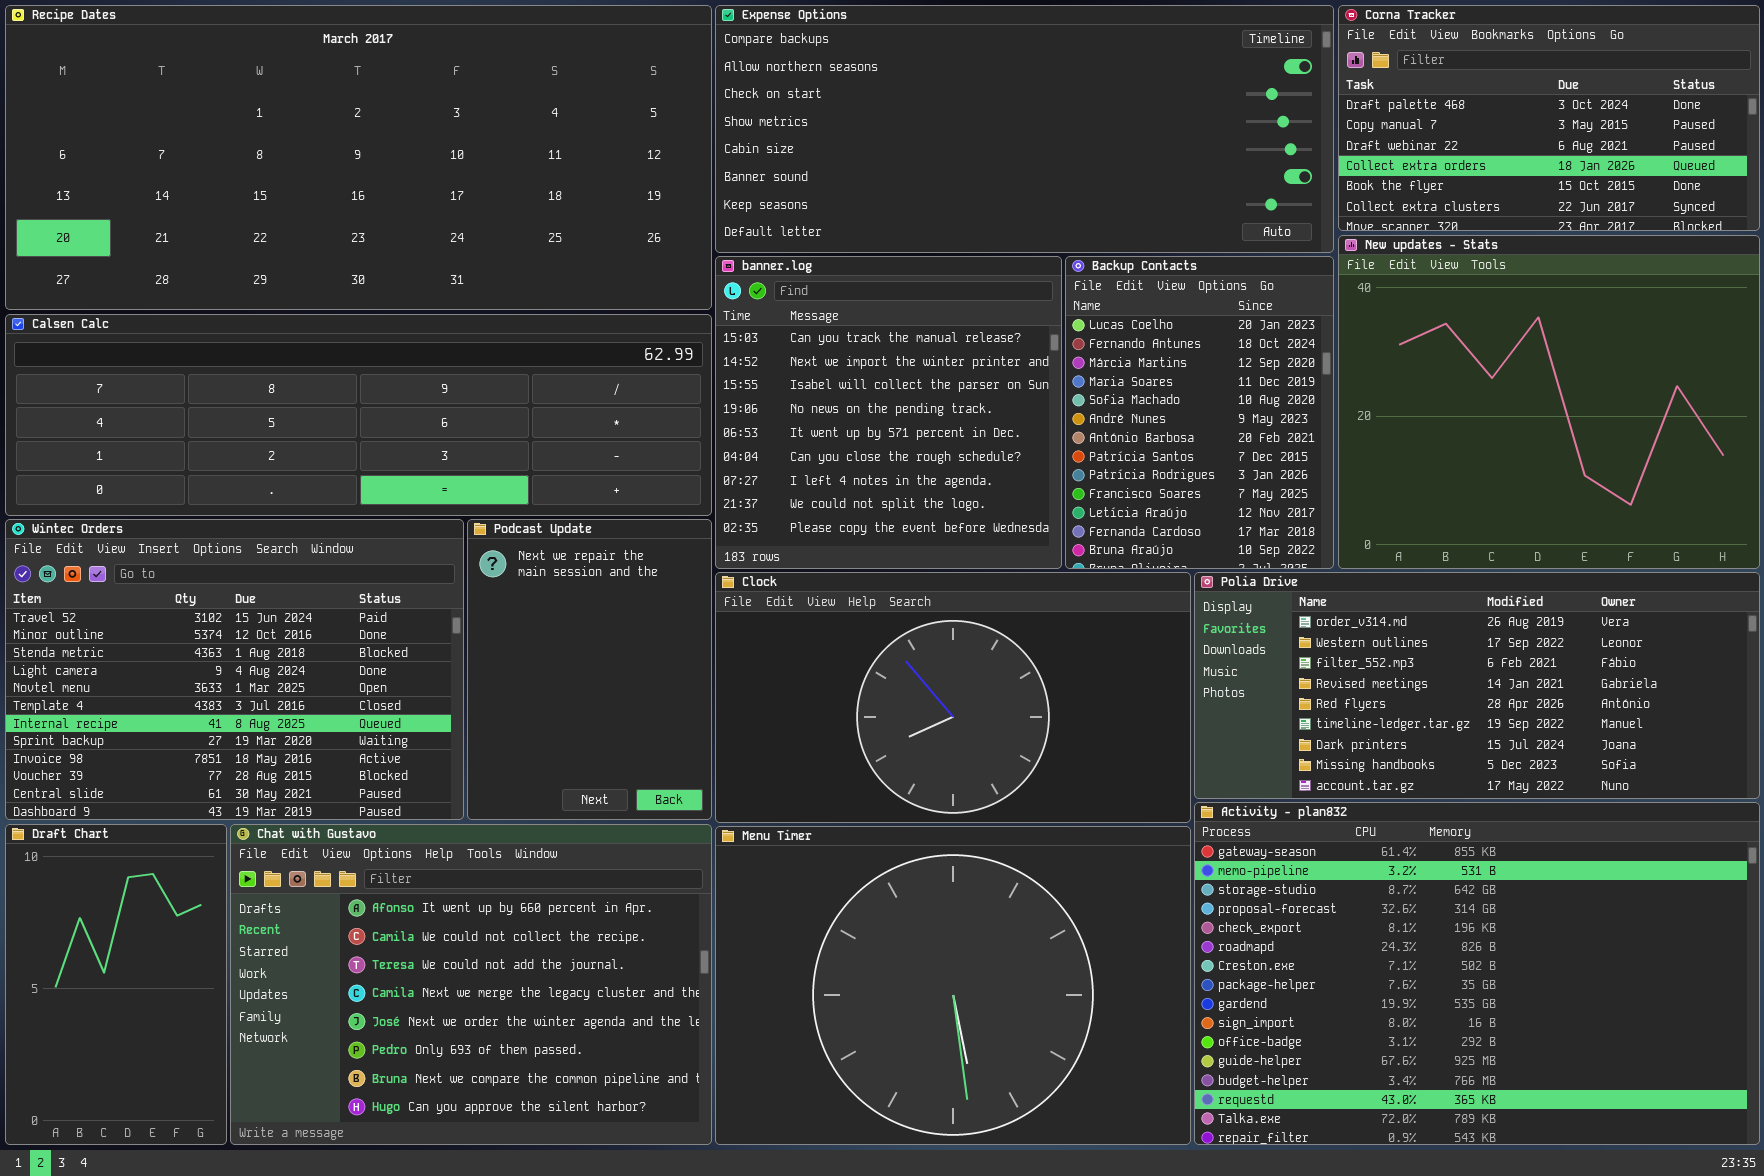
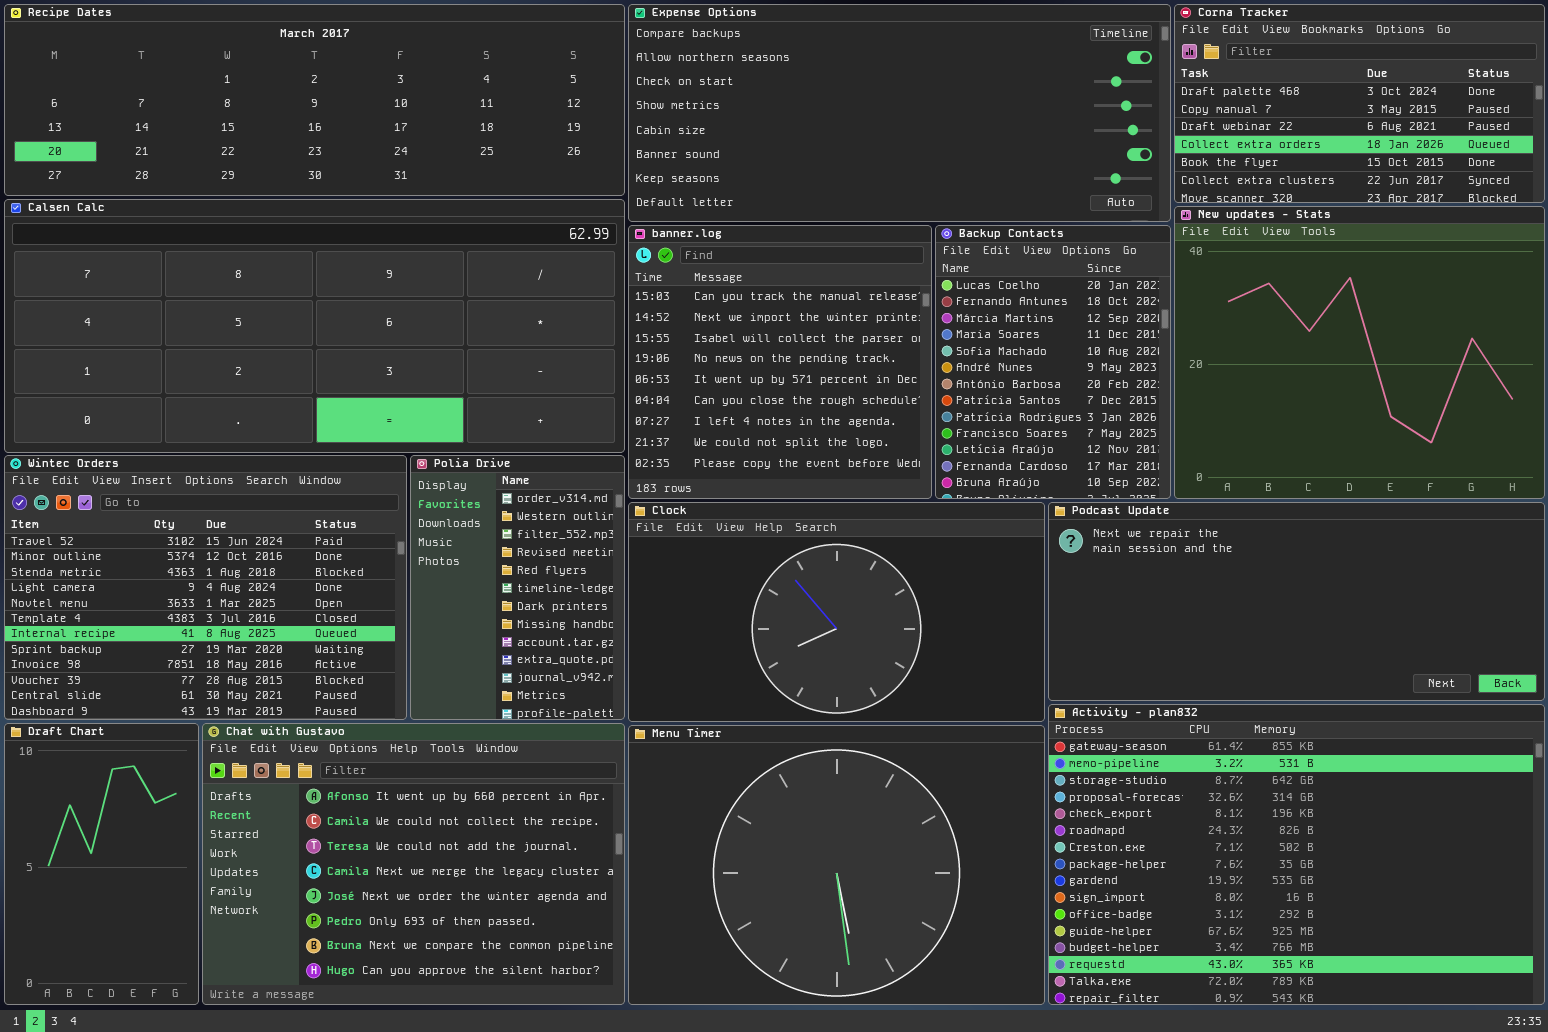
Recipe Dates: [5,5,712,310] -> [4,4,625,196], resized
Calsen Calc: [5,314,712,516] -> [4,199,625,453], resized
Podcast Update: [467,519,712,820] -> [1048,502,1545,701], moved, resized
Polia Drive: [1194,572,1760,799] -> [410,455,625,720], moved, resized

